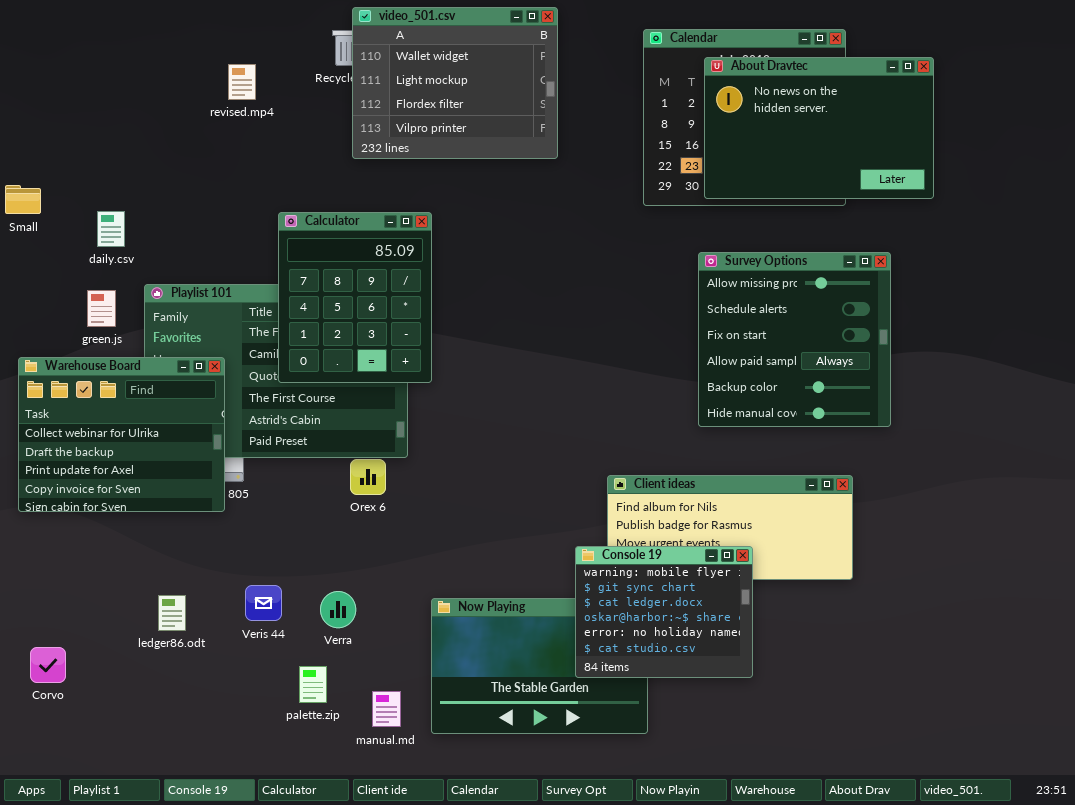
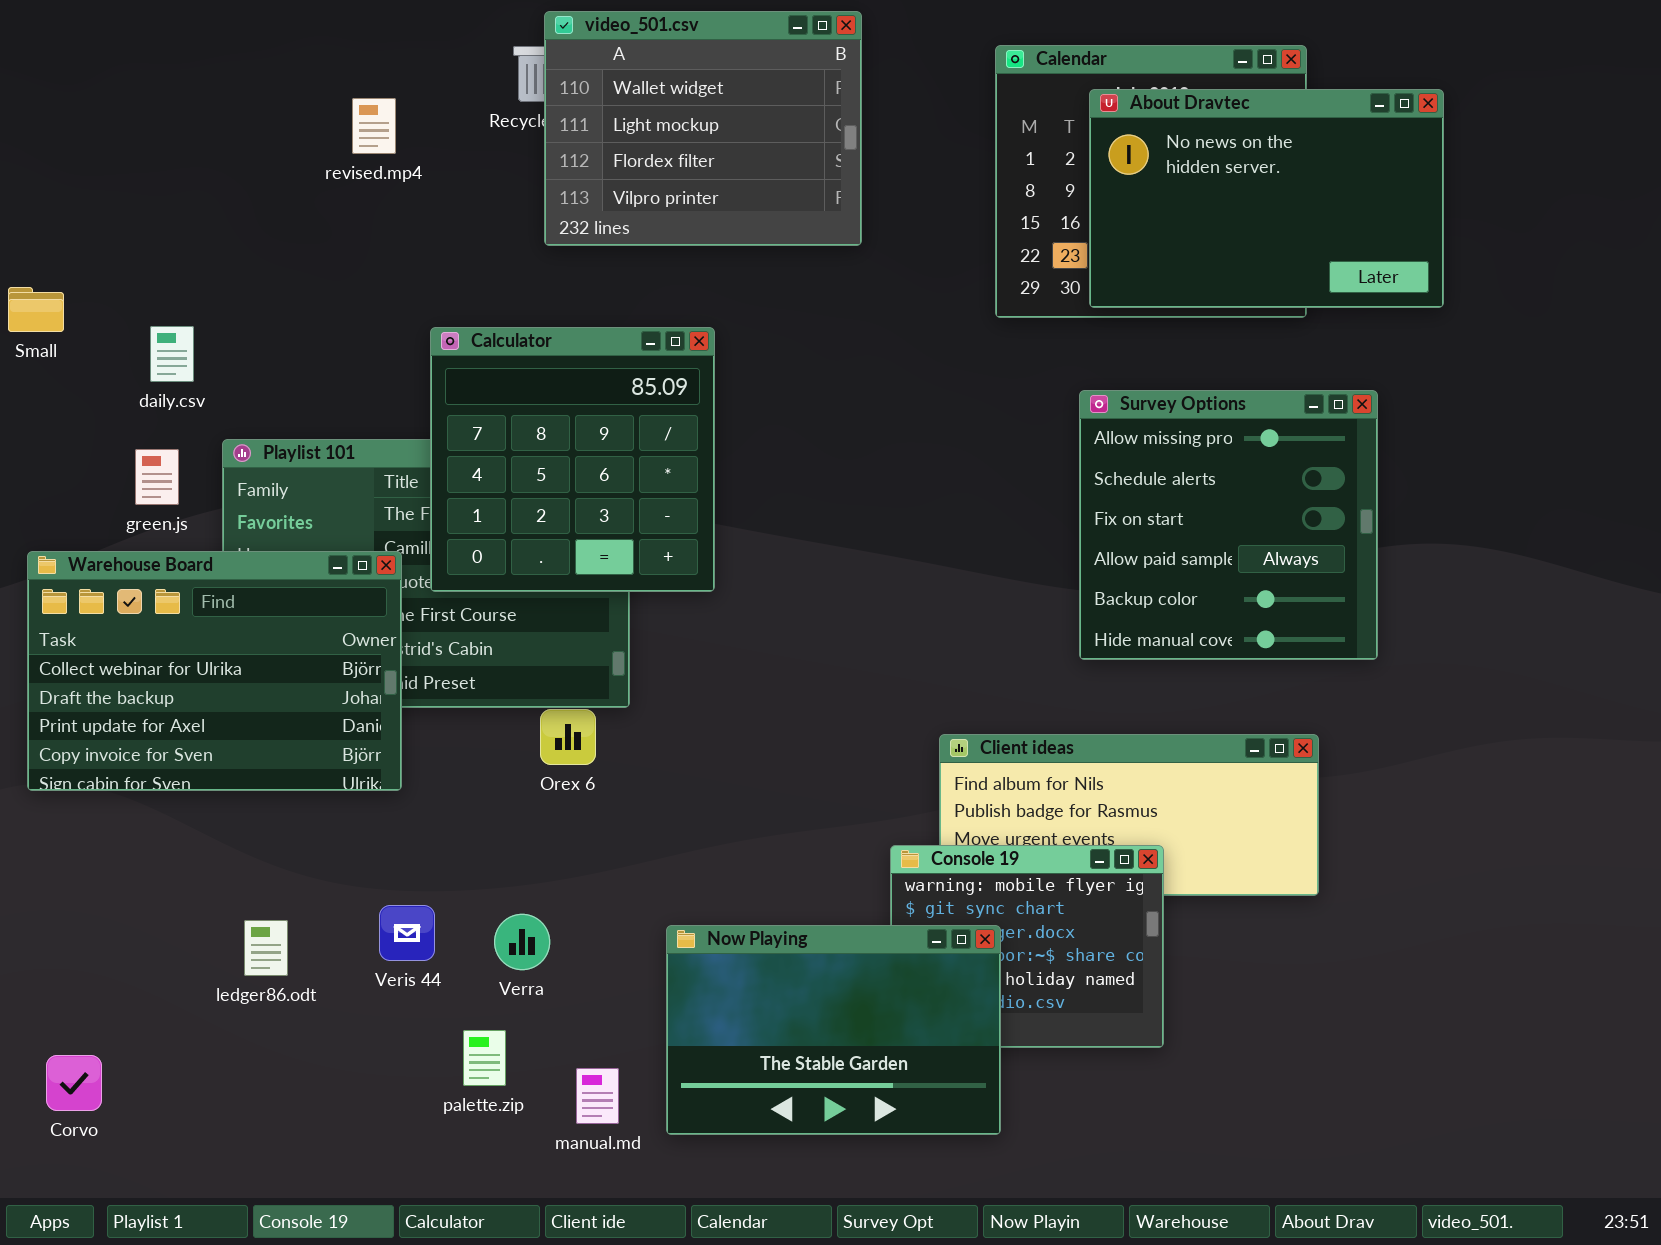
Calculator: [278,212,432,383] -> [430,327,715,592], resized
Warehouse Board: [18,357,225,512] -> [27,551,402,791], resized
Now Playing: [431,598,648,734] -> [666,925,1001,1135], raised
Corvo: [30,647,66,683] -> [46,1055,102,1111], moved

